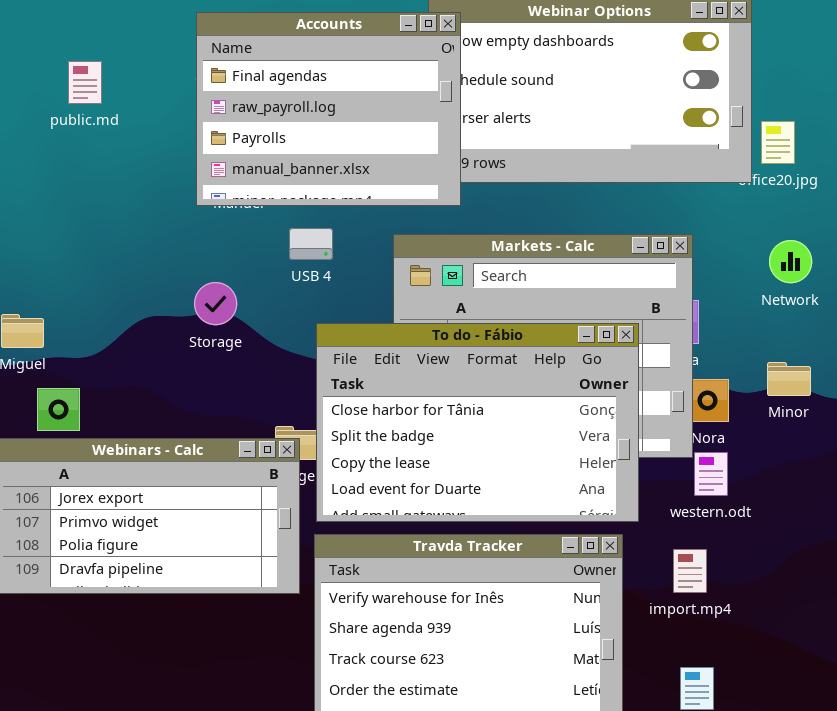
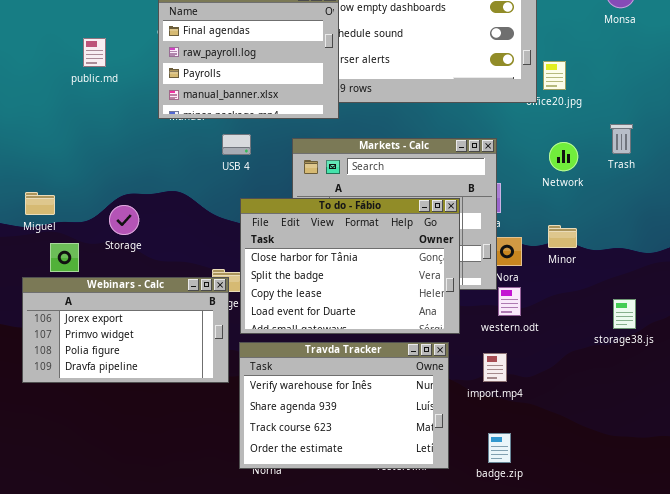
public.md: [68,61,102,104] -> [83,38,106,67], moved
Storage: [194,282,237,325] -> [109,205,139,235], moved

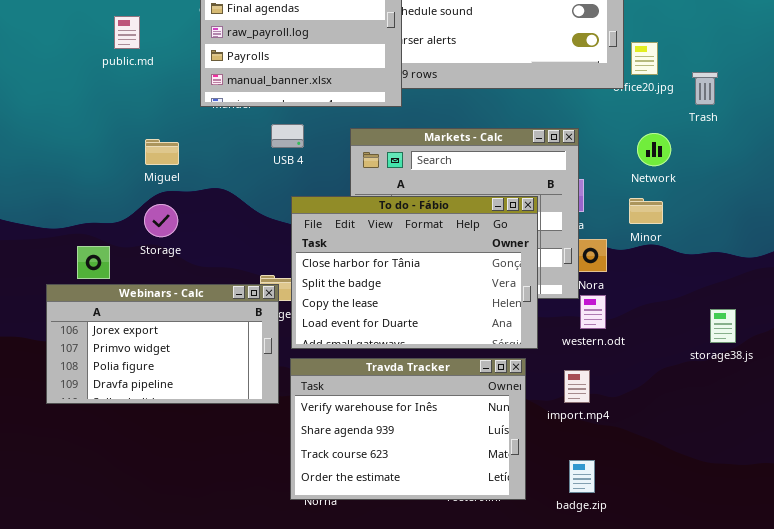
Trash: [610,124,633,154] -> [692,72,718,105], moved
Miguel: [25,192,55,215] -> [145,139,179,165], moved
Minor: [548,225,577,248] -> [629,198,663,224], moved

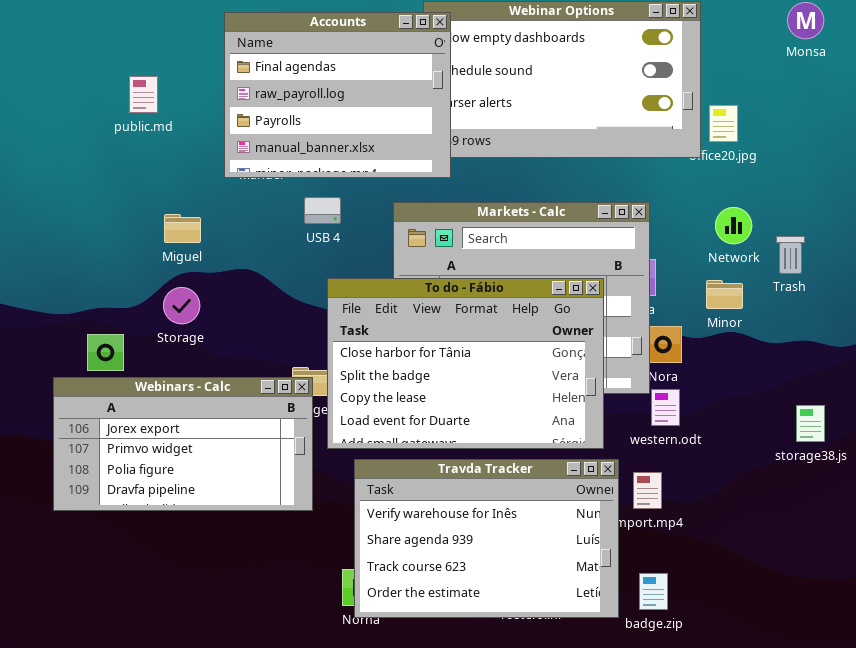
Trash: [692,72,718,105] -> [776,236,805,274], moved
Travda Tracker: [290,358,526,500] -> [354,459,619,618], moved

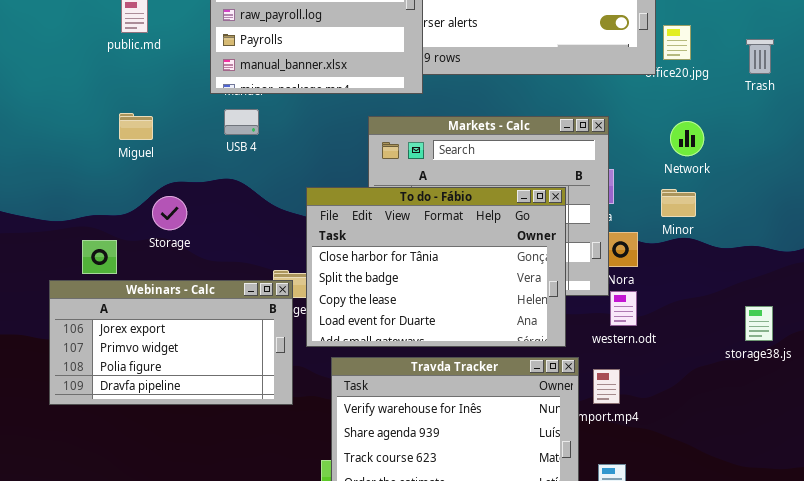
USB 4: [304,197,341,224] -> [224,109,259,135], moved
Miguel: [164,214,201,243] -> [119,113,153,140], moved
Trash: [776,236,805,274] -> [746,39,774,74], moved

